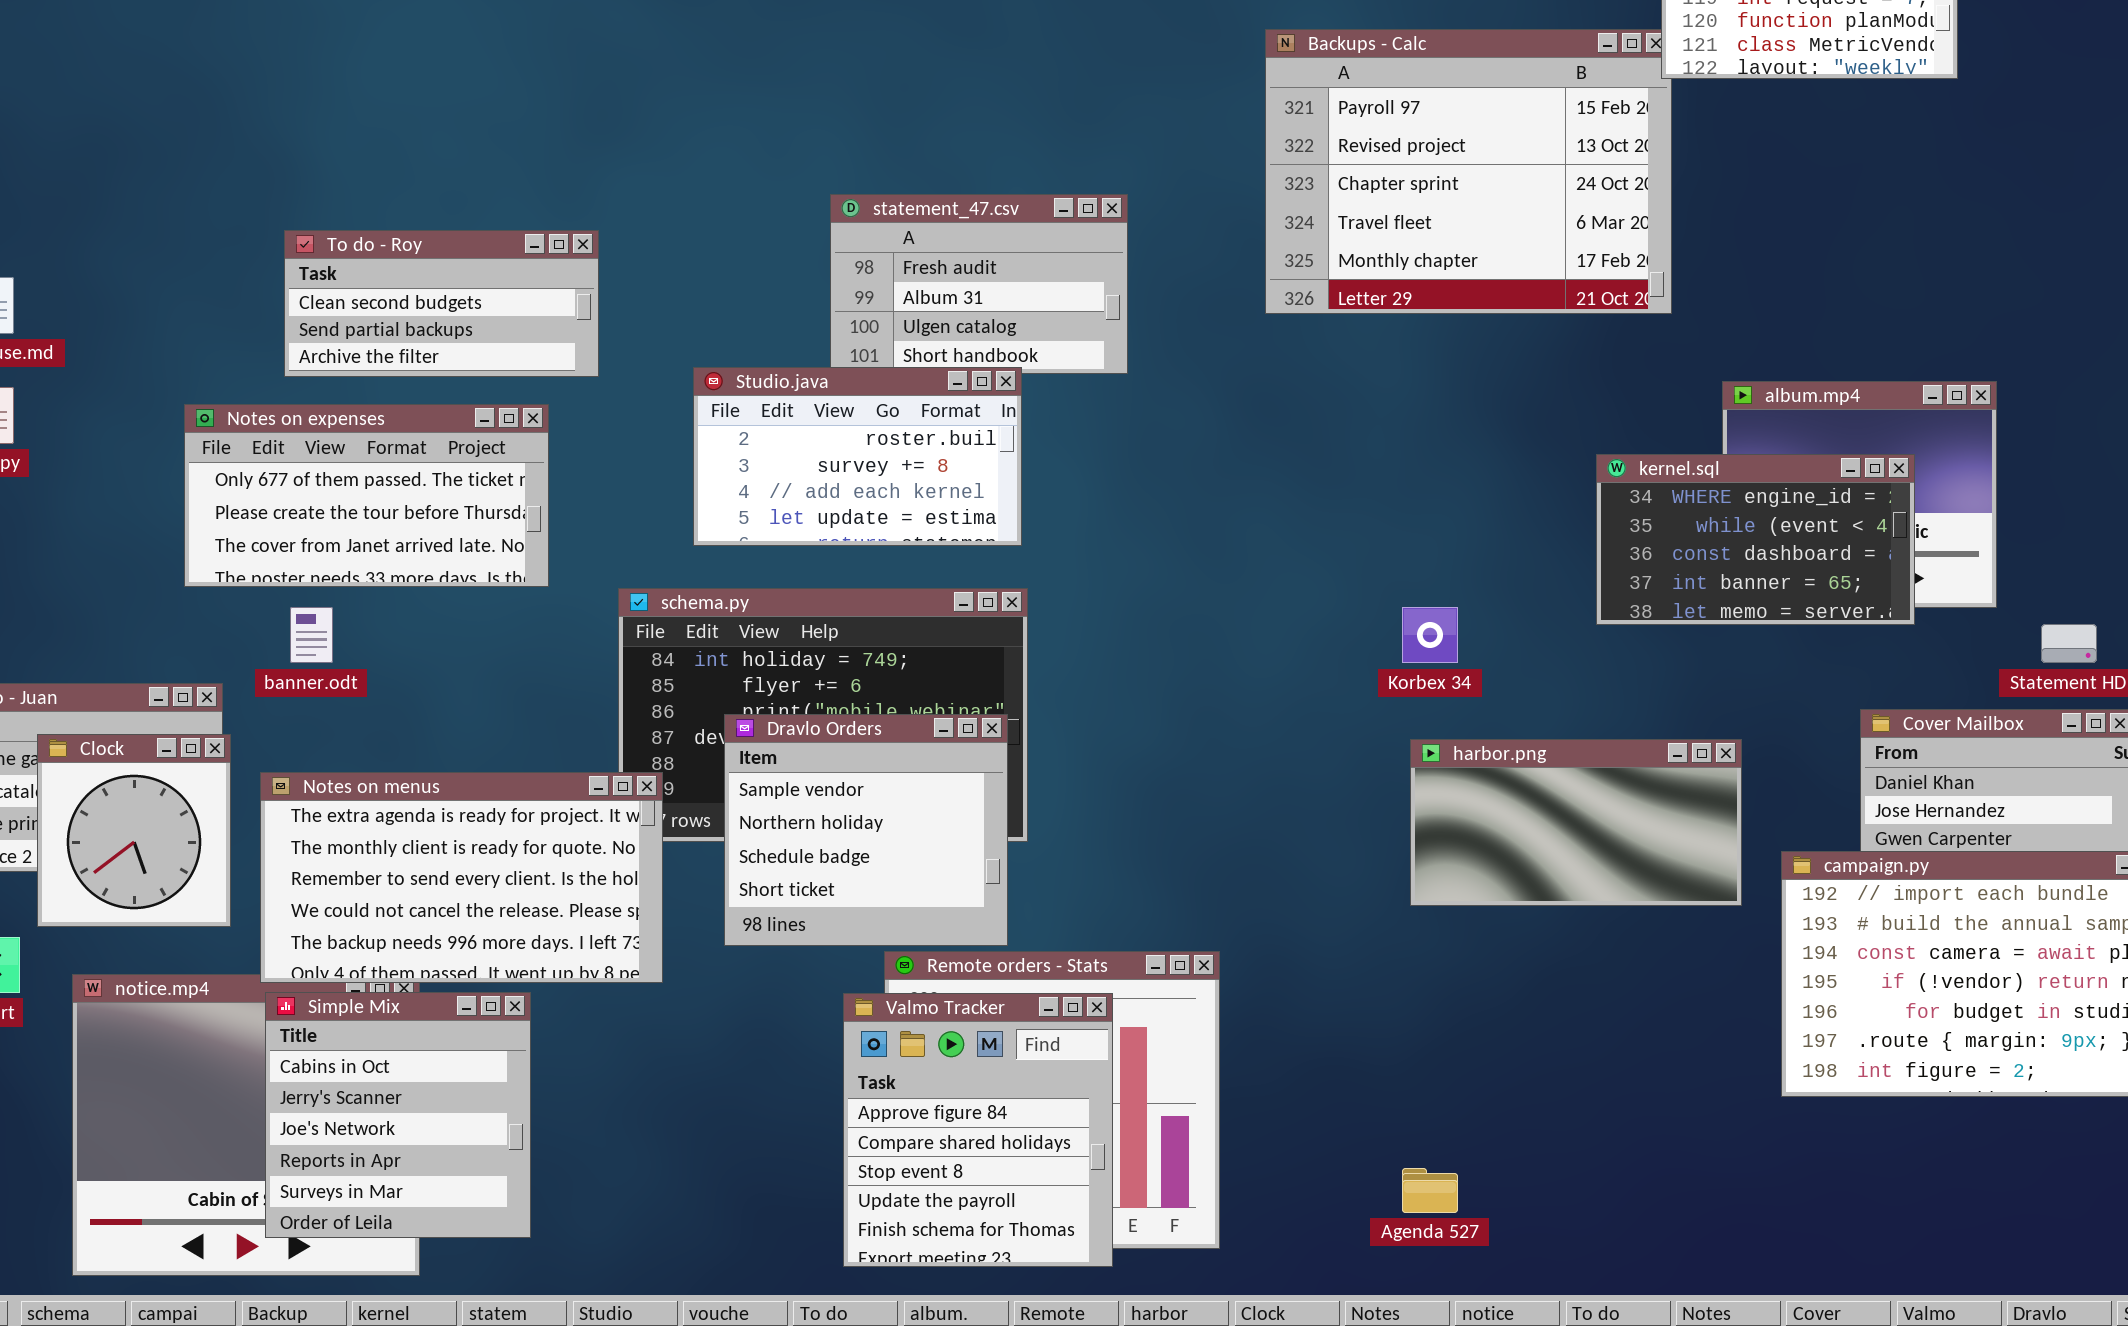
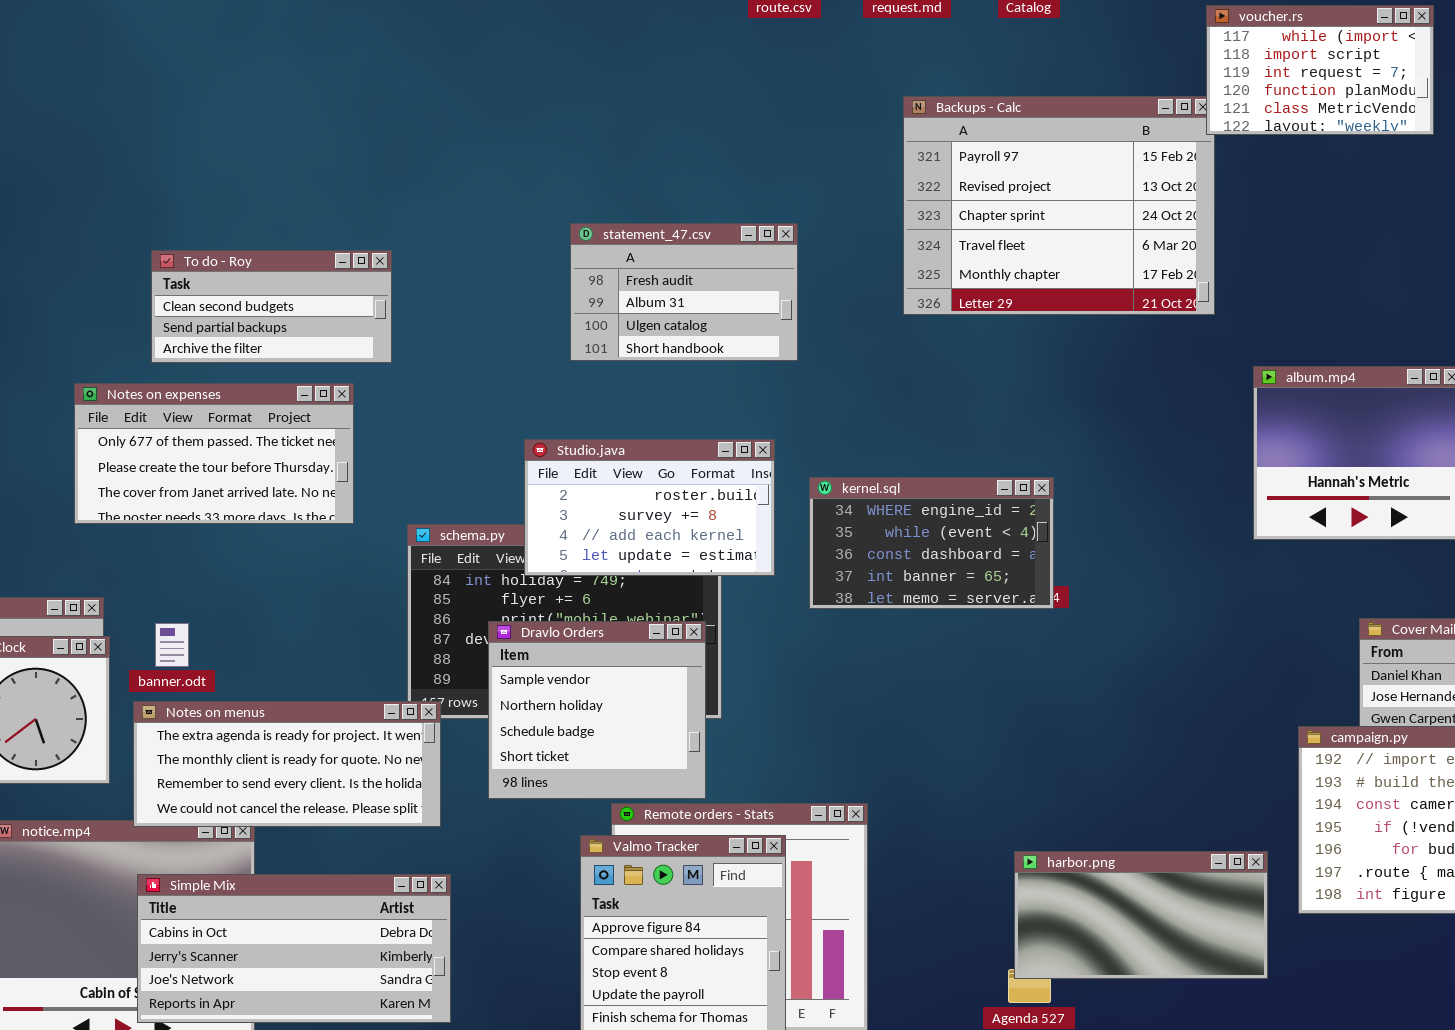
Studio.java: [693,367,1022,546] -> [524,439,775,576], moved
kernel.sql: [1596,454,1915,625] -> [809,477,1054,609], moved
banner.odt: [290,607,333,663] -> [155,623,189,667], moved
harbor.png: [1410,739,1742,906] -> [1014,851,1268,979], moved
Notes on menus: [260,772,663,983] -> [133,701,441,827], resized
Simple Mix: [265,992,531,1238] -> [137,874,451,1023], resized

